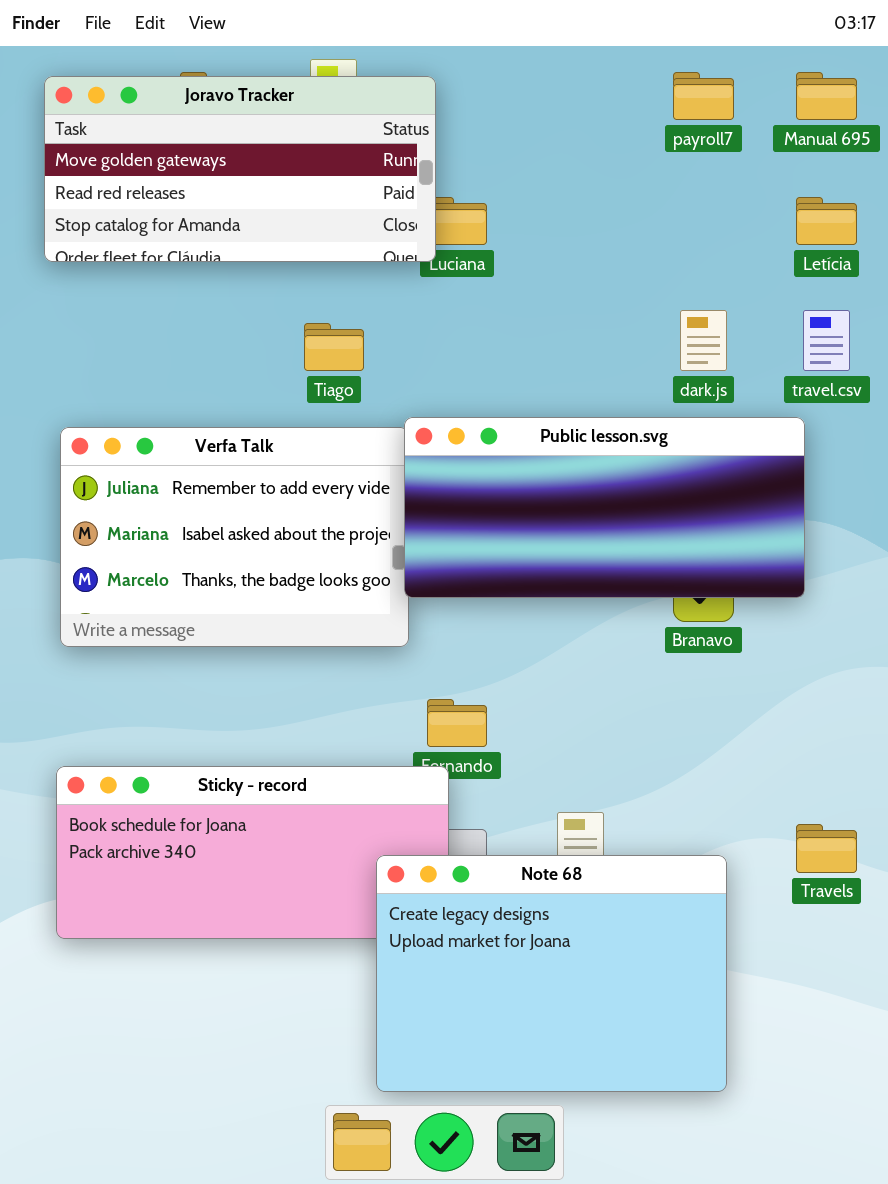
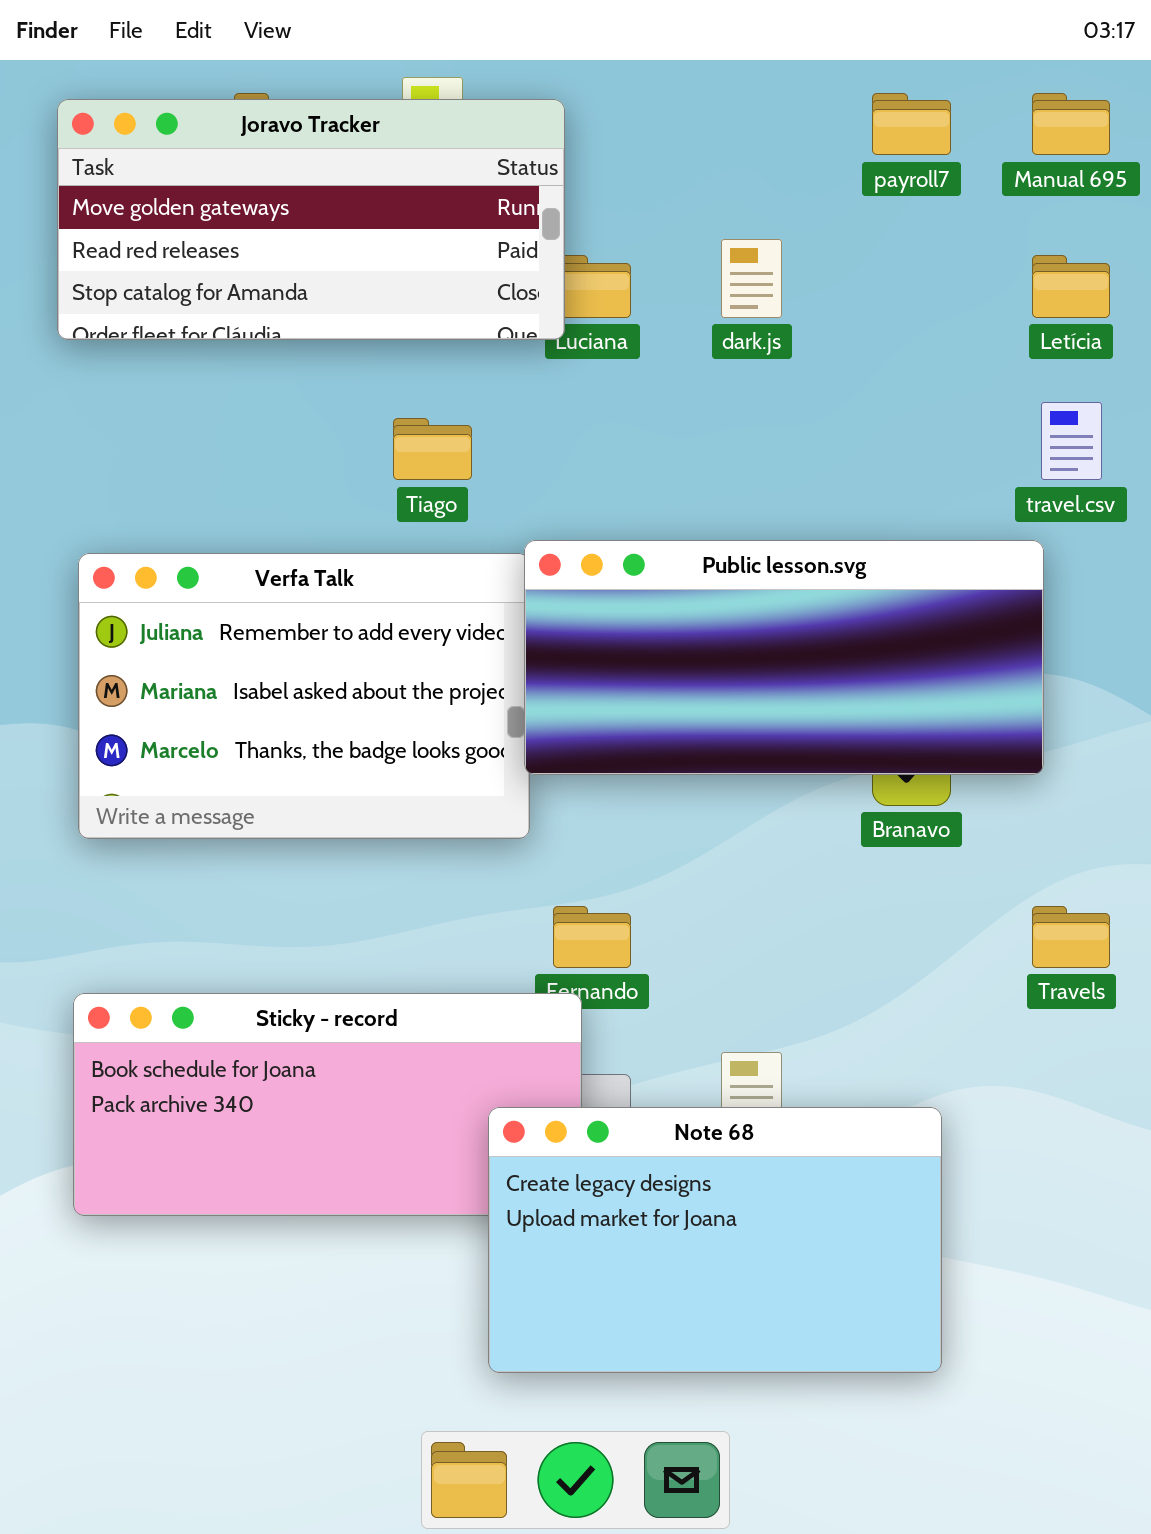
dark.js: [680,310,727,371] -> [721,239,782,318], moved
Travels: [796,824,857,873] -> [1032,906,1110,968], moved
Note 68: [376,855,727,1092] -> [488,1107,942,1373], resized

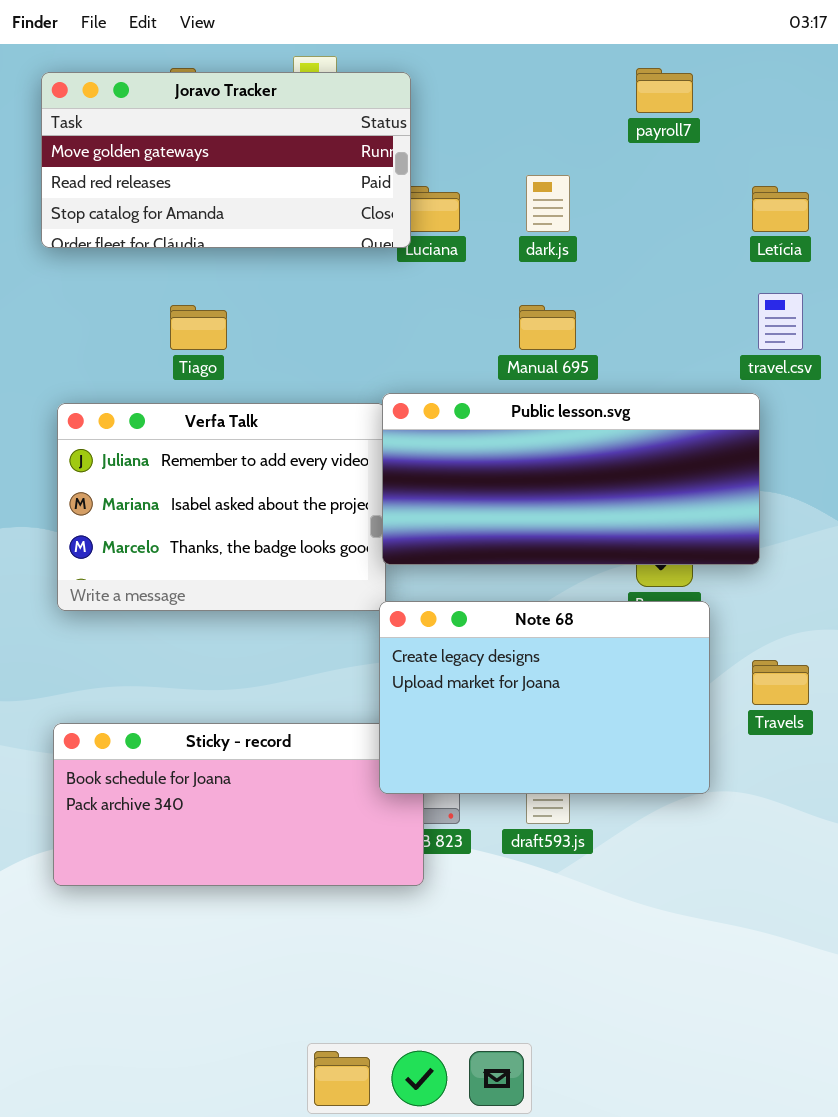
Manual 695: [1032,93,1110,155] -> [519,305,576,350], moved
Tiago: [393,418,472,480] -> [170,305,227,350], moved
Note 68: [488,1107,942,1373] -> [379,601,710,794], moved

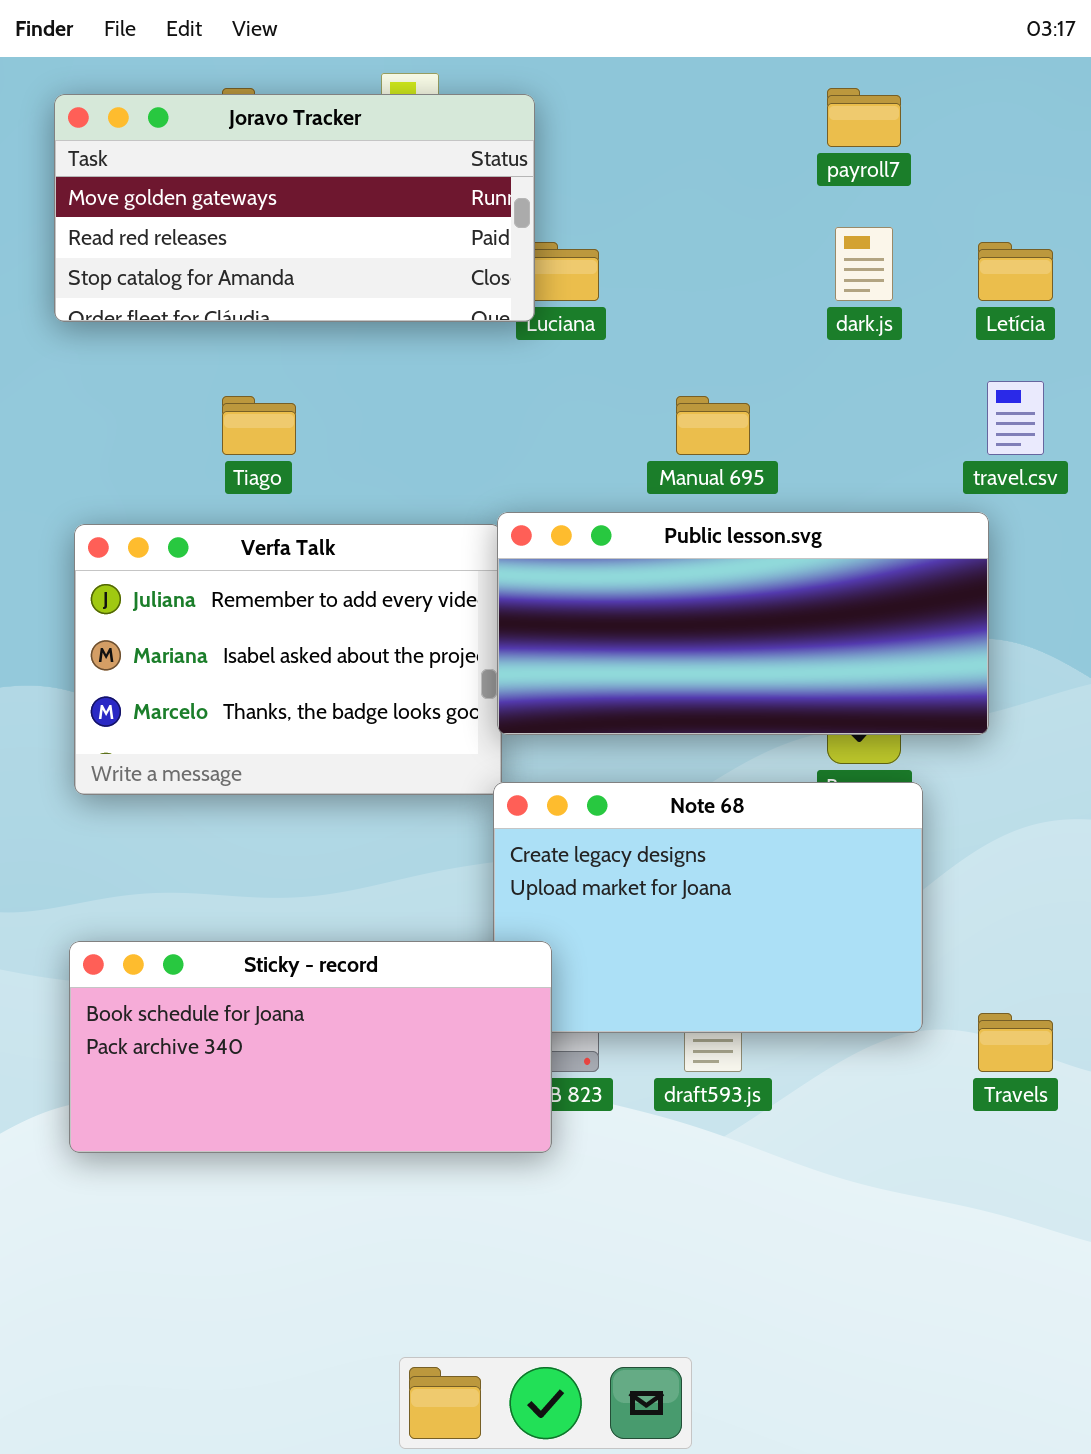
dark.js: [526,175,570,232] -> [835,227,893,301], moved
Travels: [752,660,809,705] -> [978,1013,1053,1072], moved
Sticky - record: [53,723,424,886] -> [69,941,552,1153], raised

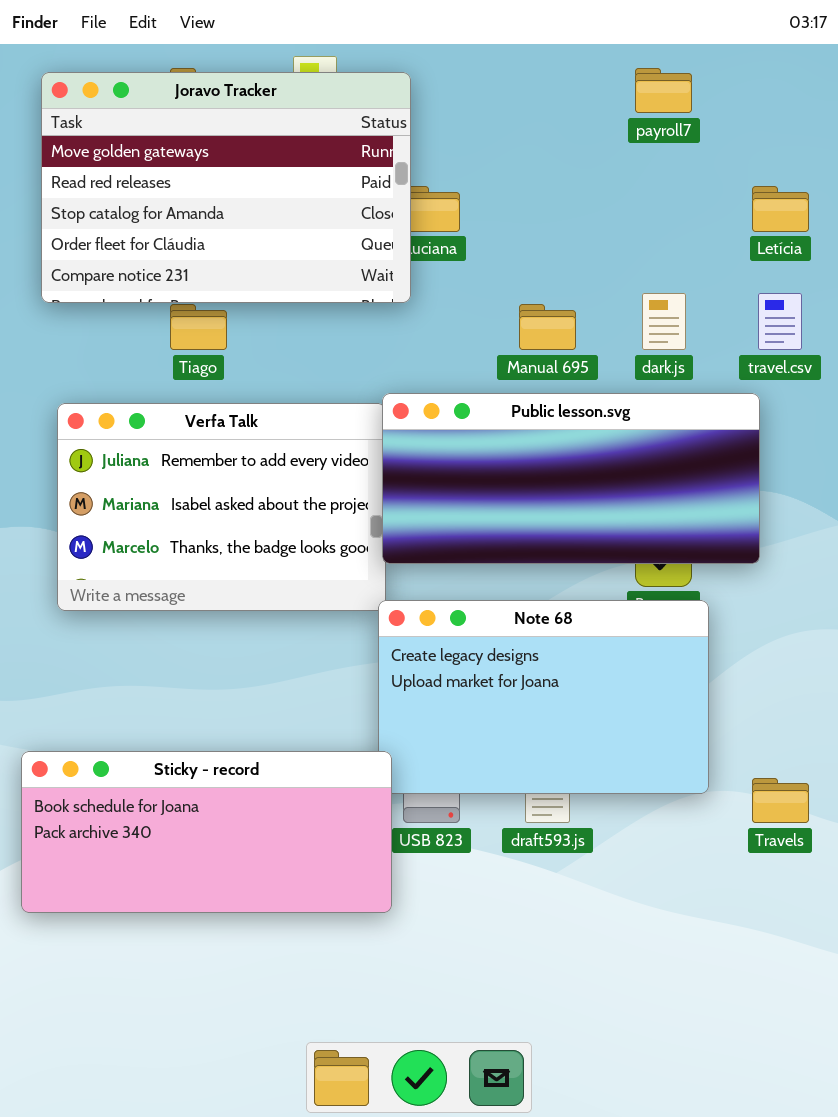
Joravo Tracker: [54,94,535,322] -> [41,72,411,303], resized
dark.js: [835,227,893,301] -> [642,293,686,350], moved
Sticky - record: [69,941,552,1153] -> [21,751,392,913], moved

